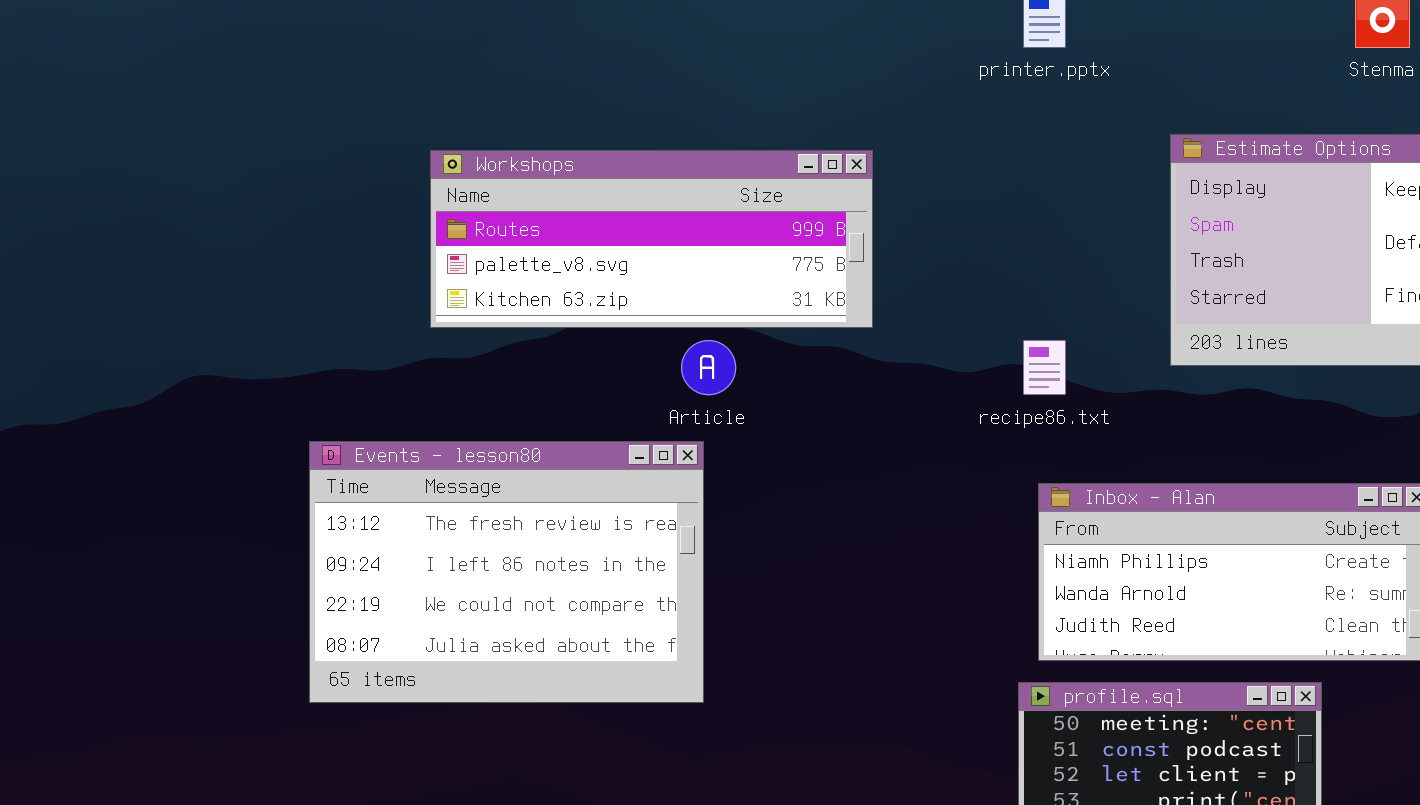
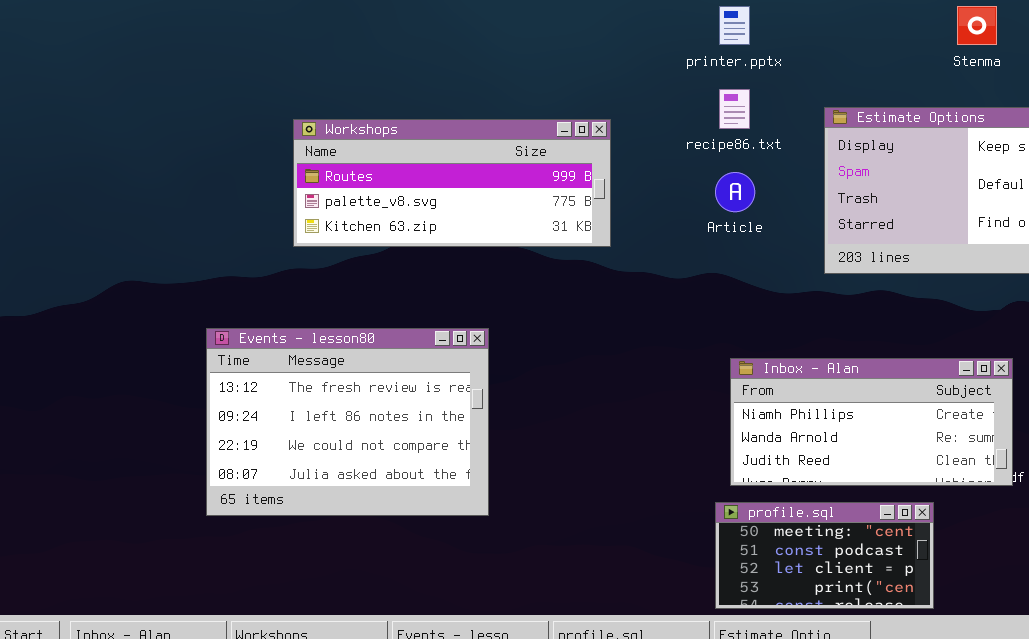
Article: [681,340,736,395] -> [715,172,755,212], moved
recipe86.txt: [1023,340,1066,395] -> [719,89,750,129], moved

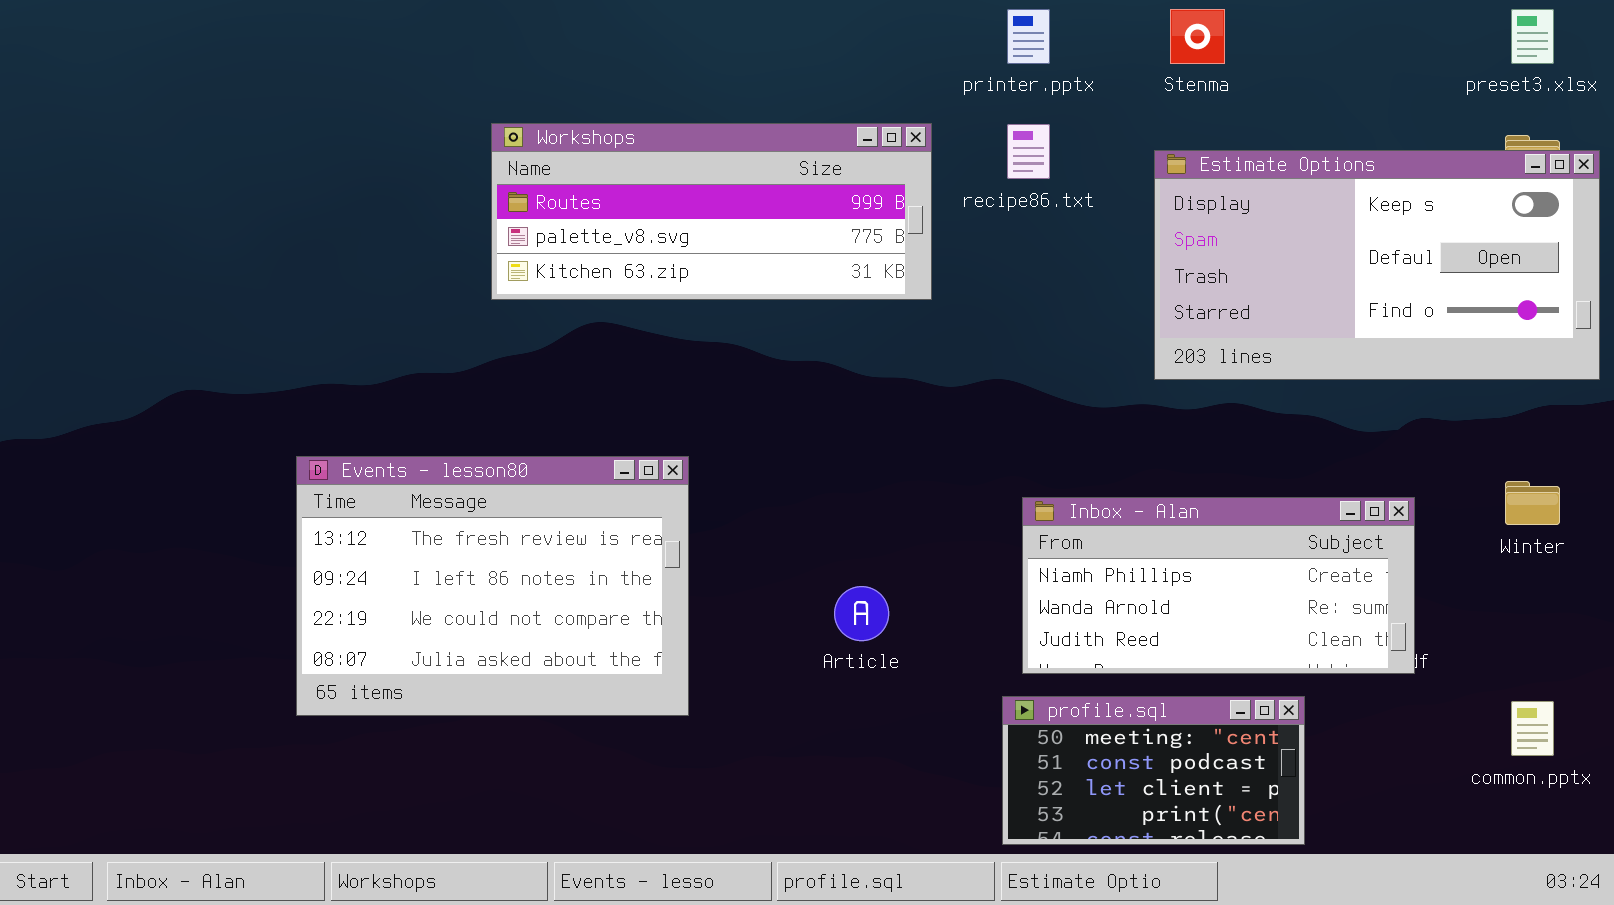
Stenma: [957,6,997,45] -> [1170,9,1225,64], moved
Workshops: [293,119,611,247] -> [491,123,932,300], moved
Article: [715,172,755,212] -> [834,586,889,641], moved

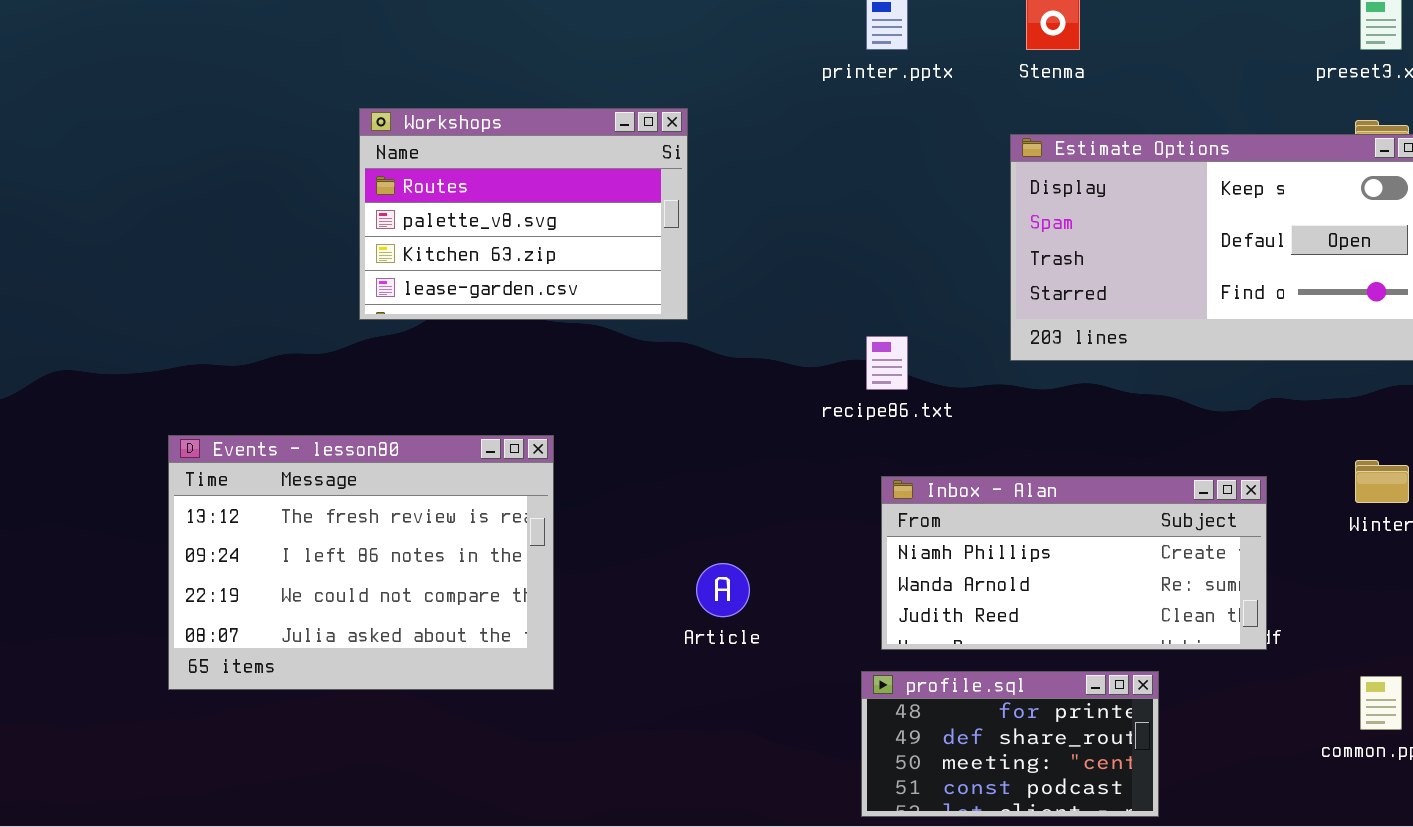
Workshops: [491,123,932,300] -> [359,108,688,320], resized
recipe86.txt: [1007,124,1050,179] -> [866,336,908,390], moved
profile.sql: [1002,696,1305,845] -> [861,671,1159,817], scrolled up 2 rows

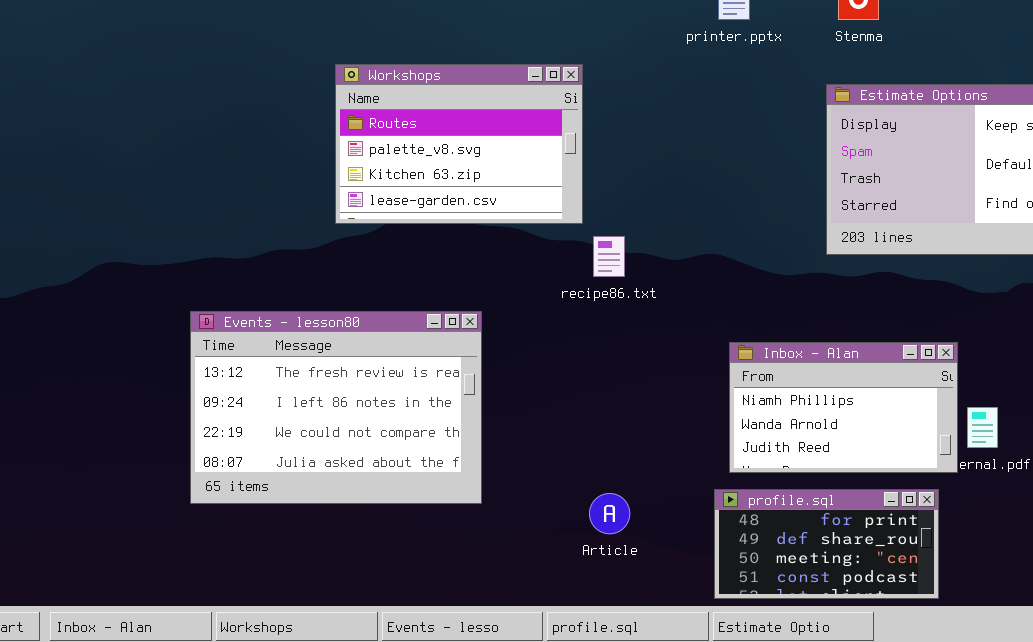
recipe86.txt: [866,336,908,390] -> [593,236,625,277], moved
Inbox - Alan: [881,476,1267,650] -> [729,342,958,473], resized
Article: [696,563,750,617] -> [589,493,630,534], moved

